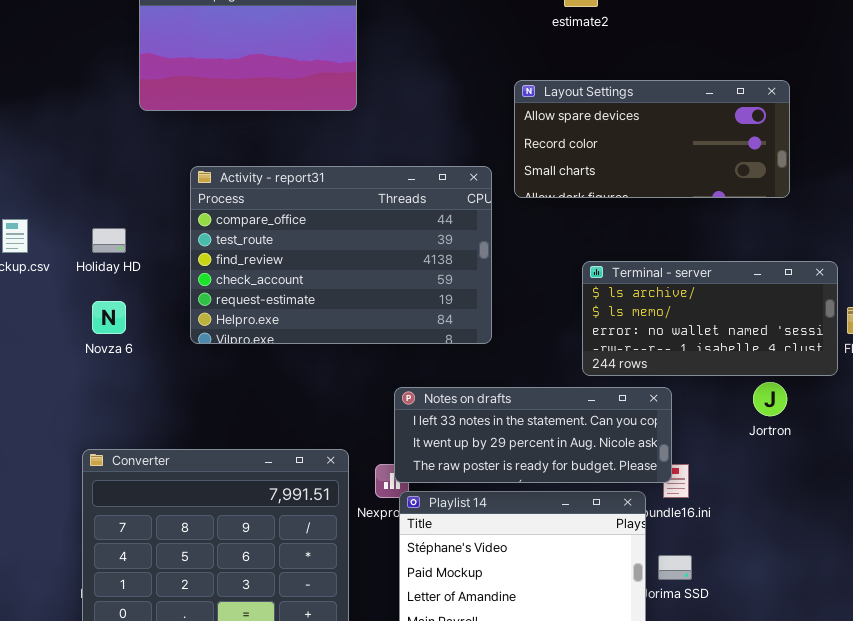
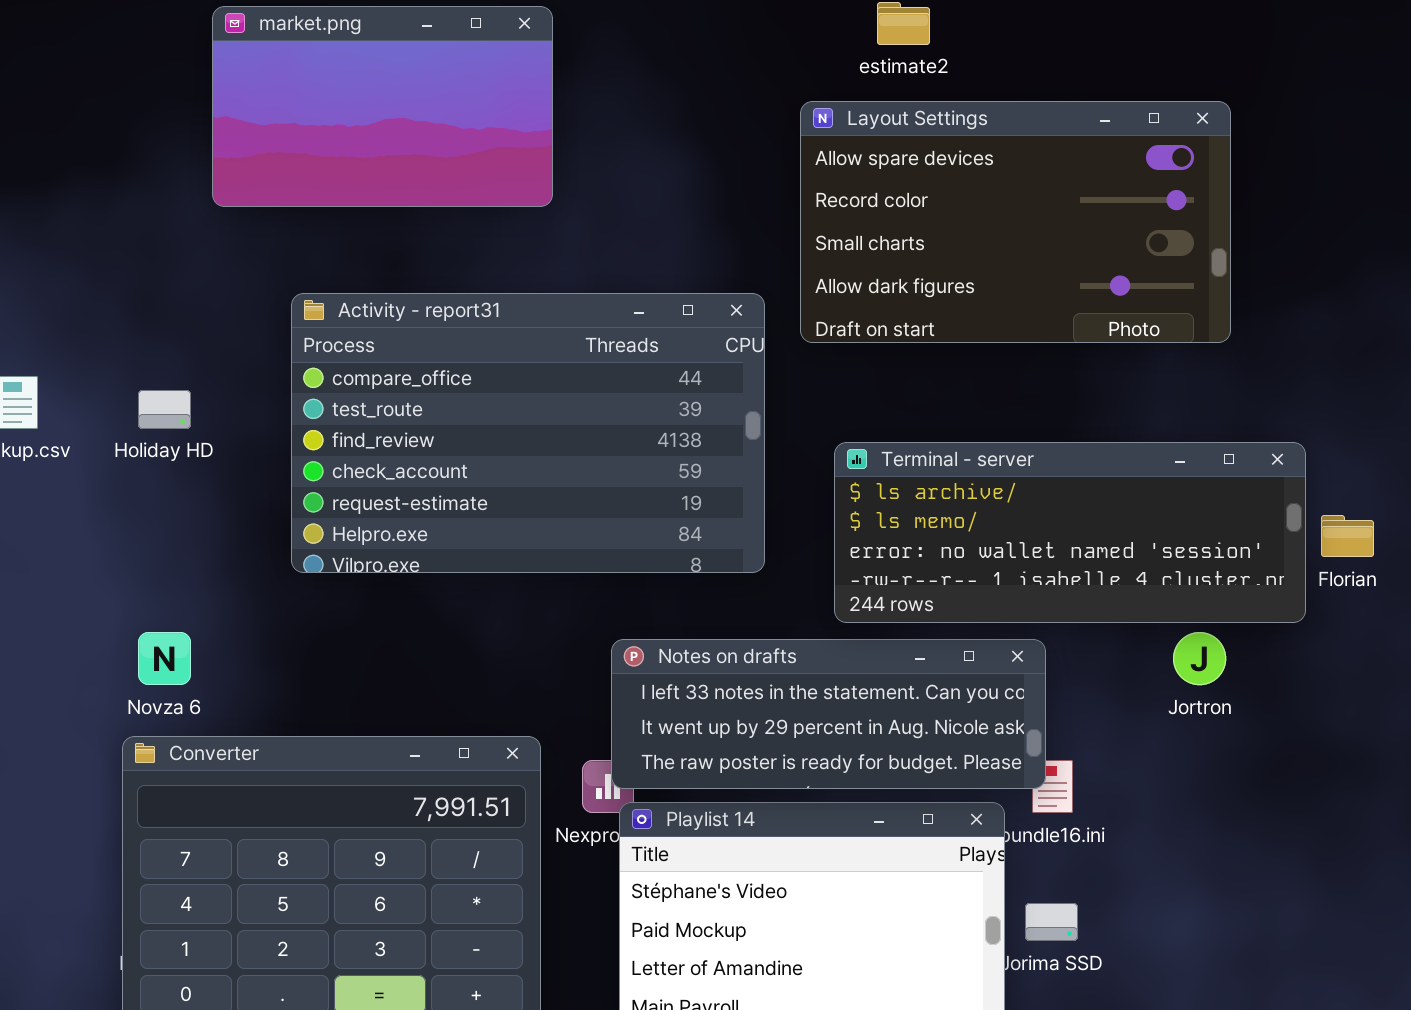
Layout Settings: [514,80,790,198] -> [800,101,1231,343], resized
Terminal - server: [582,261,838,376] -> [834,442,1306,623], resized
Novza 6: [92,301,126,334] -> [138,632,191,685], moved

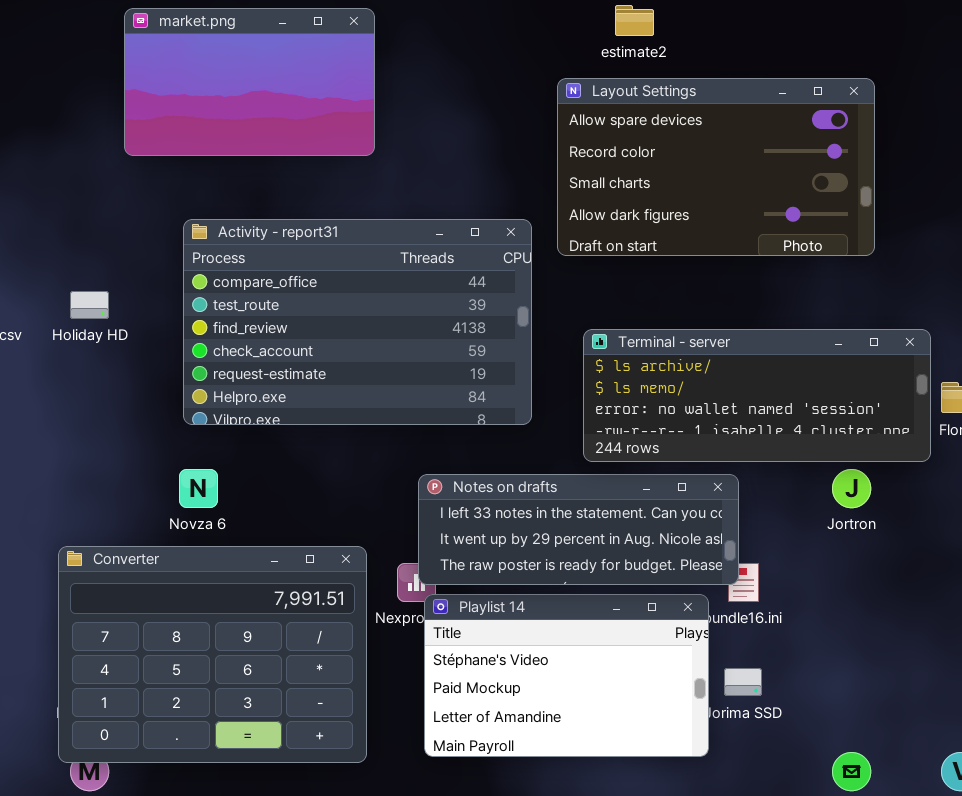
Novza 6: [138,632,191,685] -> [179,469,218,508], moved

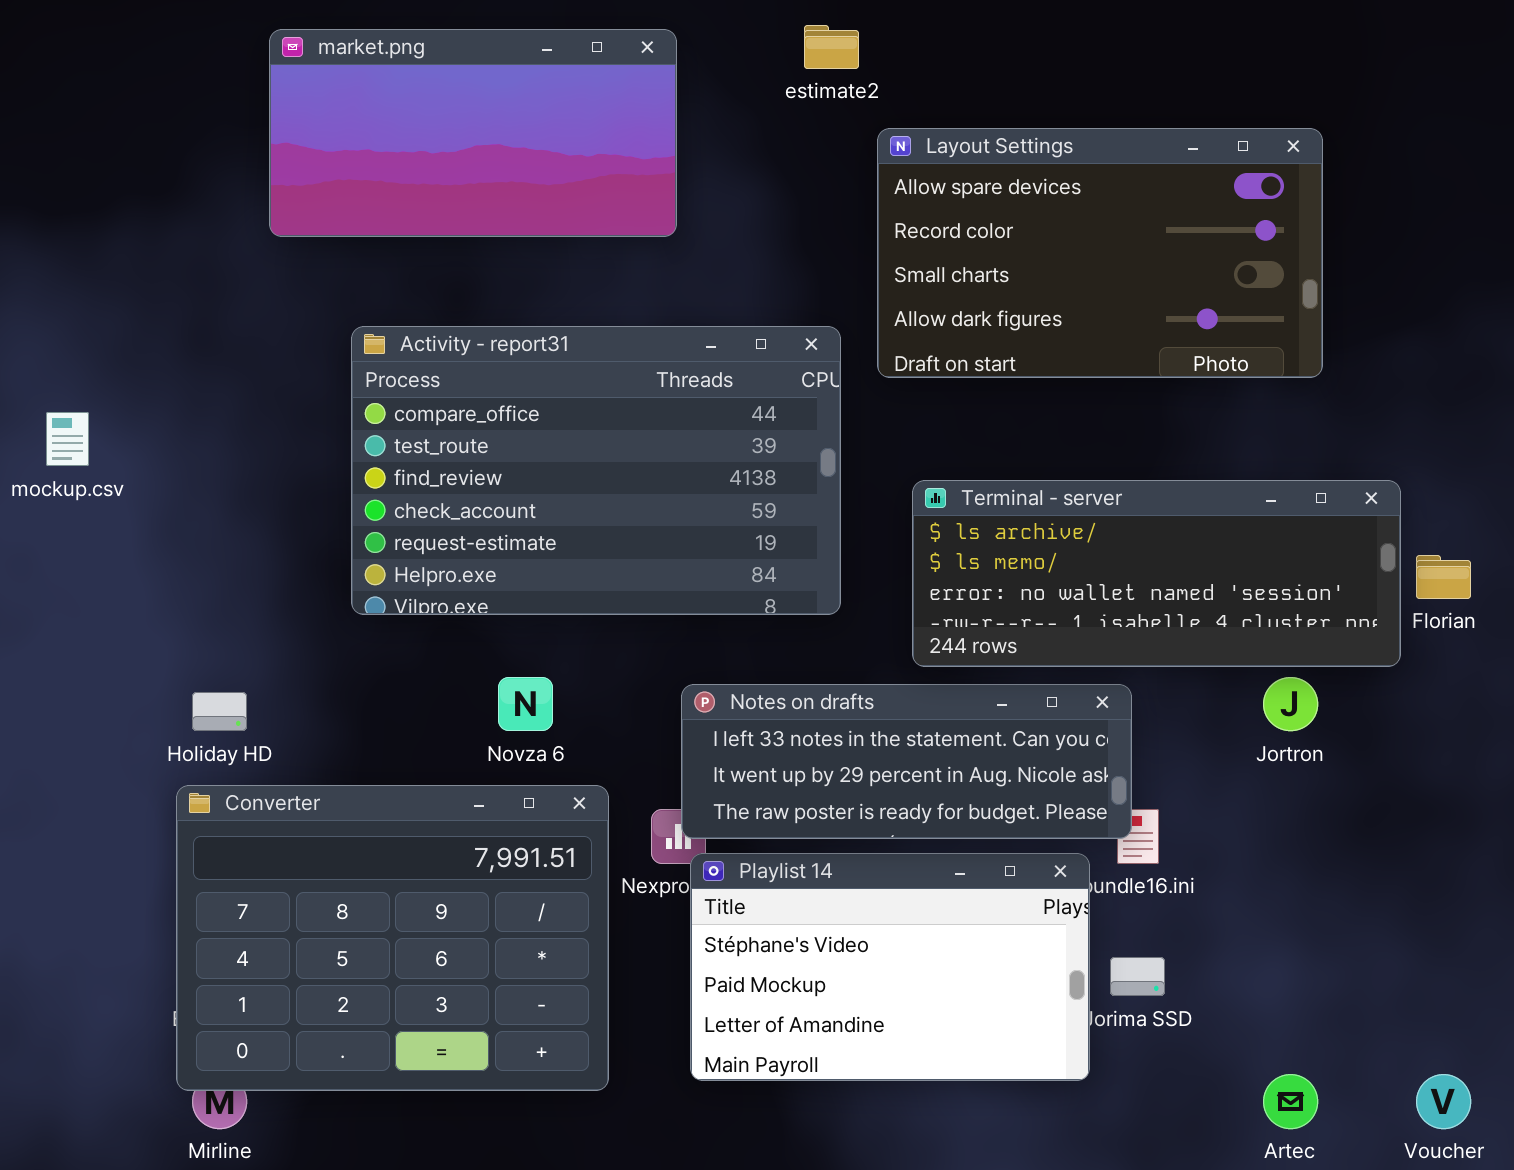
estimate2: [615,5,654,36] -> [804,25,859,69], moved
market.png: [124,8,375,156] -> [269,29,677,237], resized
Holiday HD: [70,291,109,319] -> [192,692,247,731], moved
Novza 6: [179,469,218,508] -> [498,677,553,731], moved

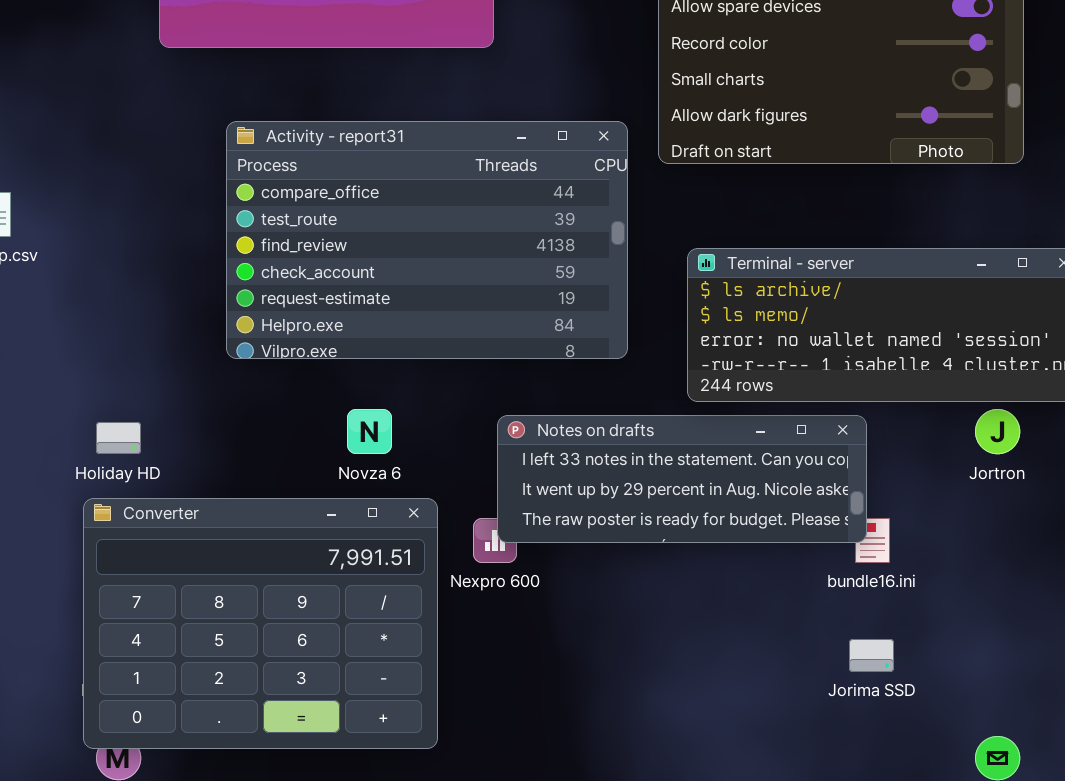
Playlist 14: [690,853,1090,1081] -> none, closed

